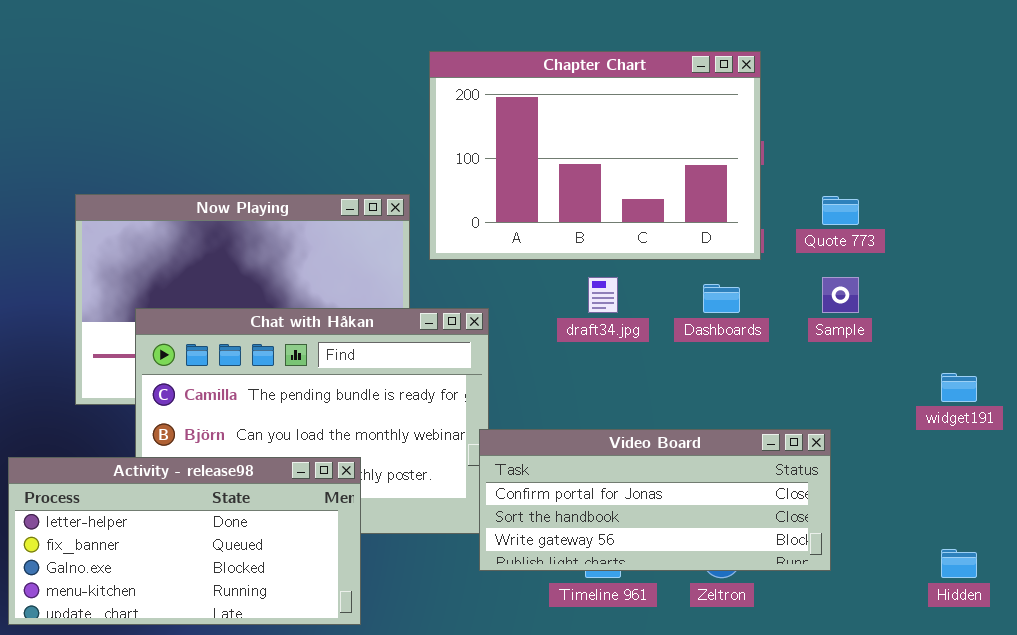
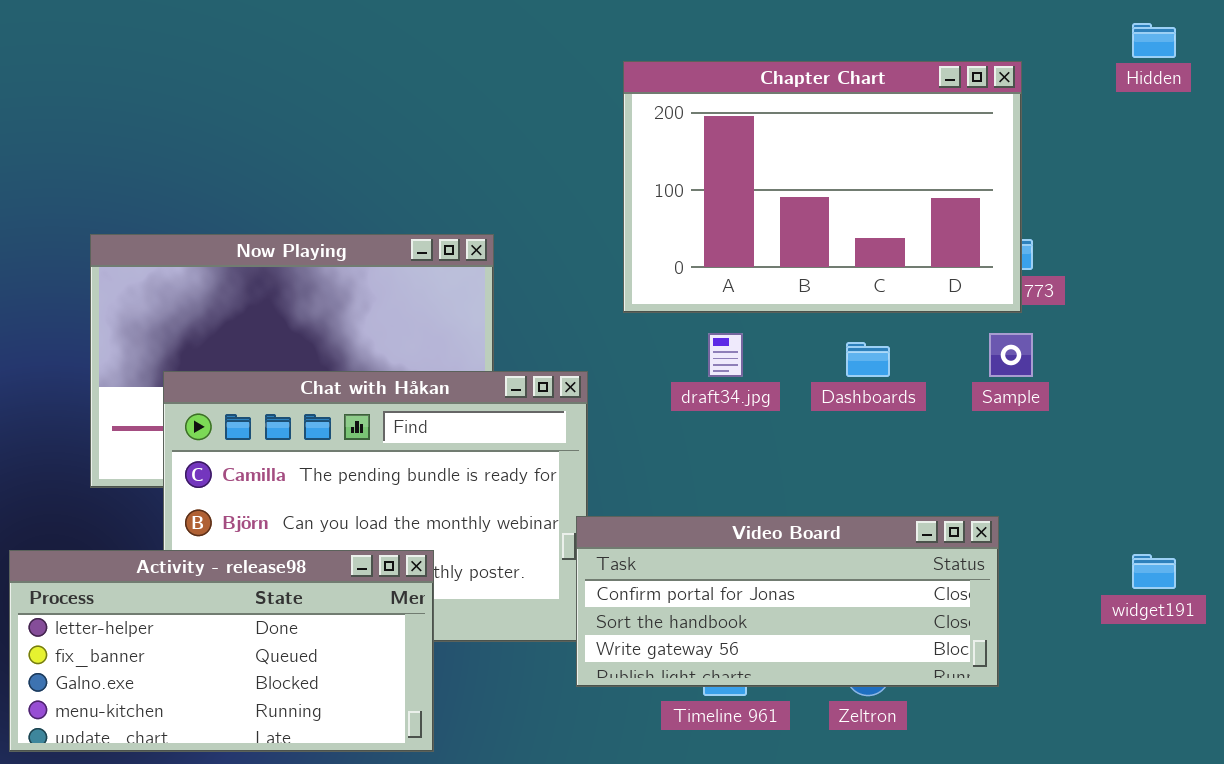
Chapter Chart: [429,51,761,260] -> [623,61,1022,313], moved
widget191: [941,373,977,402] -> [1132,554,1176,589], moved
Hidden: [941,549,977,578] -> [1132,23,1176,58], moved

